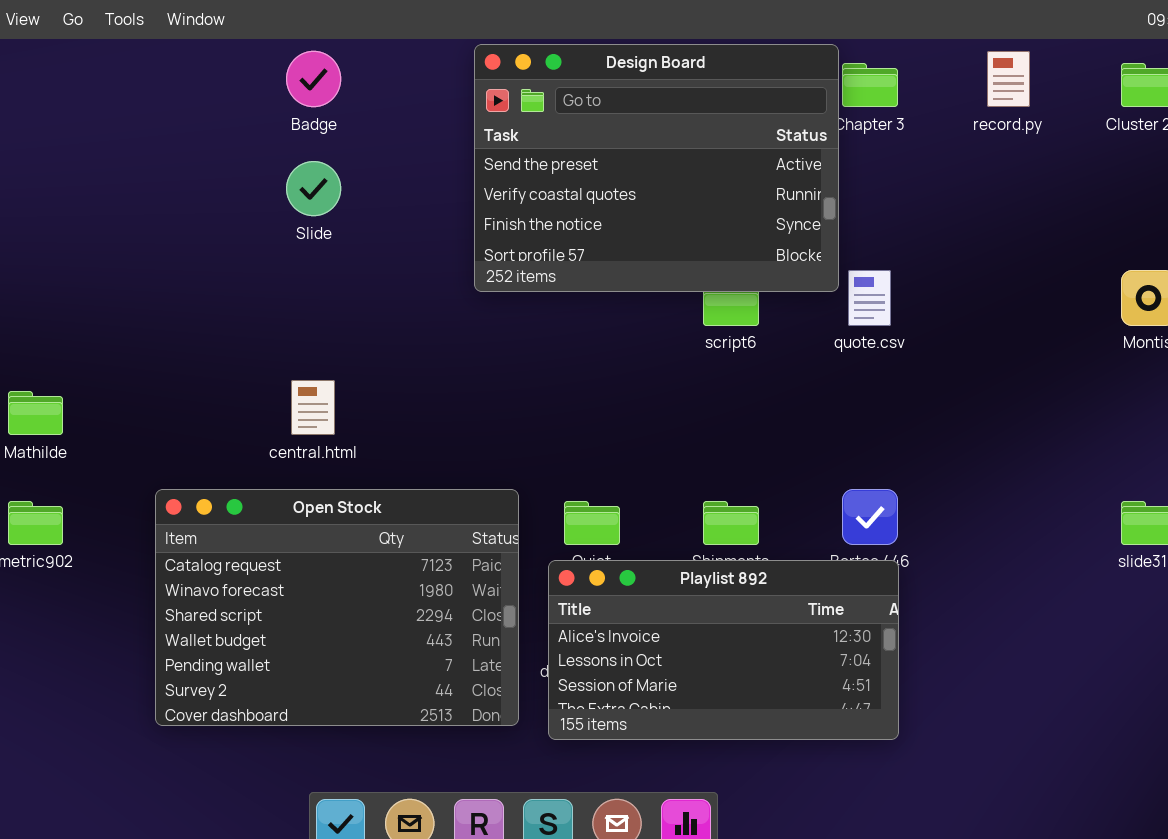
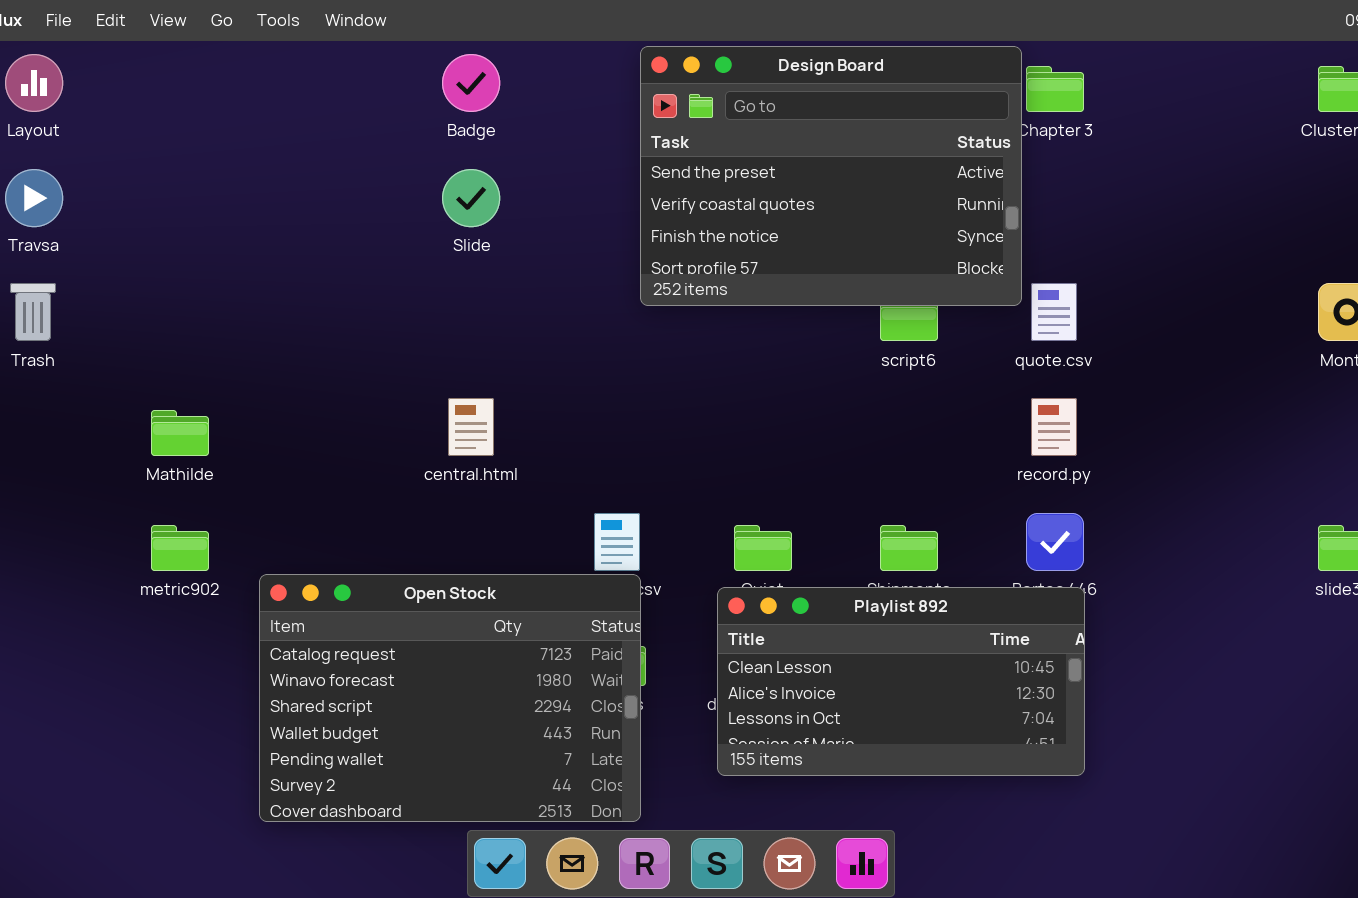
record.py: [987,51,1030,107] -> [1031,398,1077,456], moved
Open Stock: [155,489,519,726] -> [259,574,641,822], moved
Playlist 892: [548,560,899,740] -> [717,587,1085,776], scrolled up 1 row

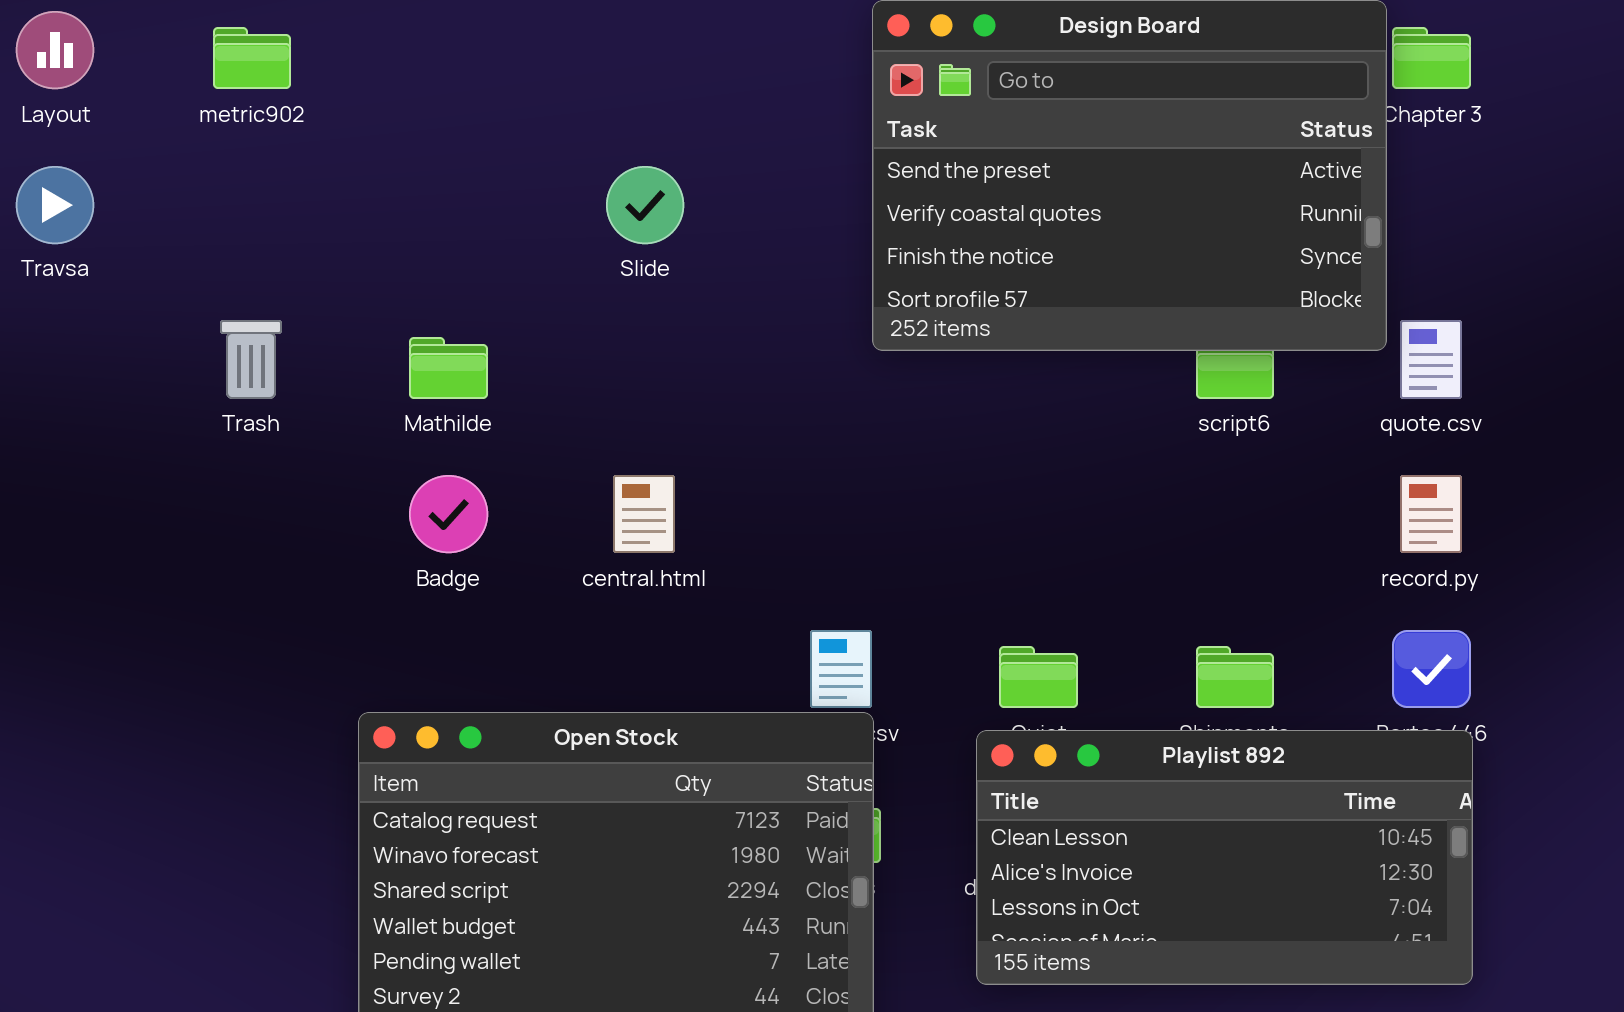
Badge: [442,54,500,112] -> [409,475,488,553], moved
Trash: [10,283,56,341] -> [220,320,282,399], moved
Mathilde: [151,410,209,456] -> [409,337,488,399], moved
metric902: [151,525,209,571] -> [213,27,291,89], moved

